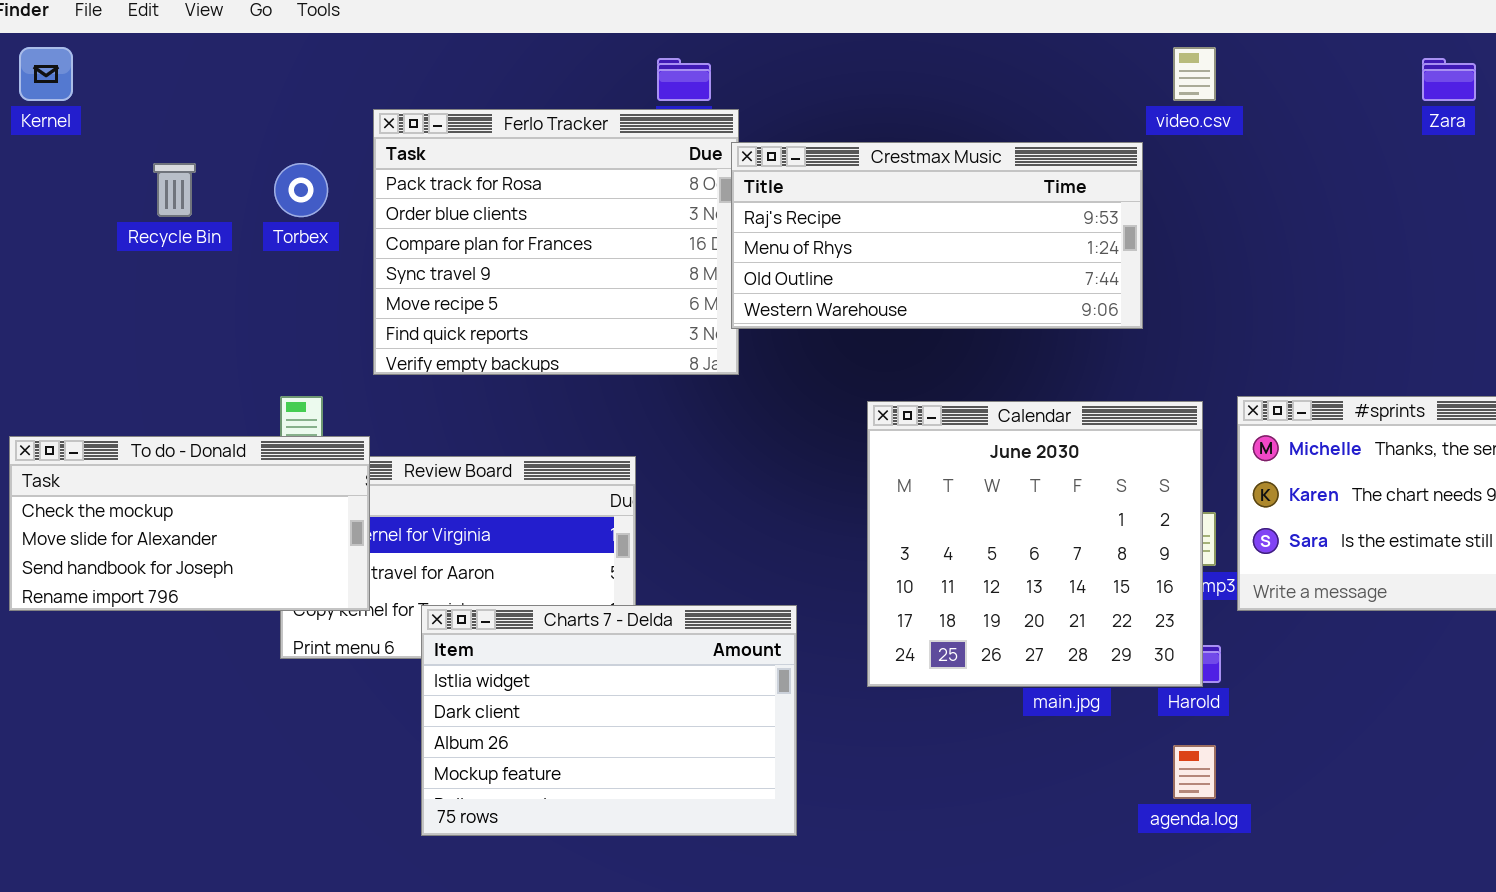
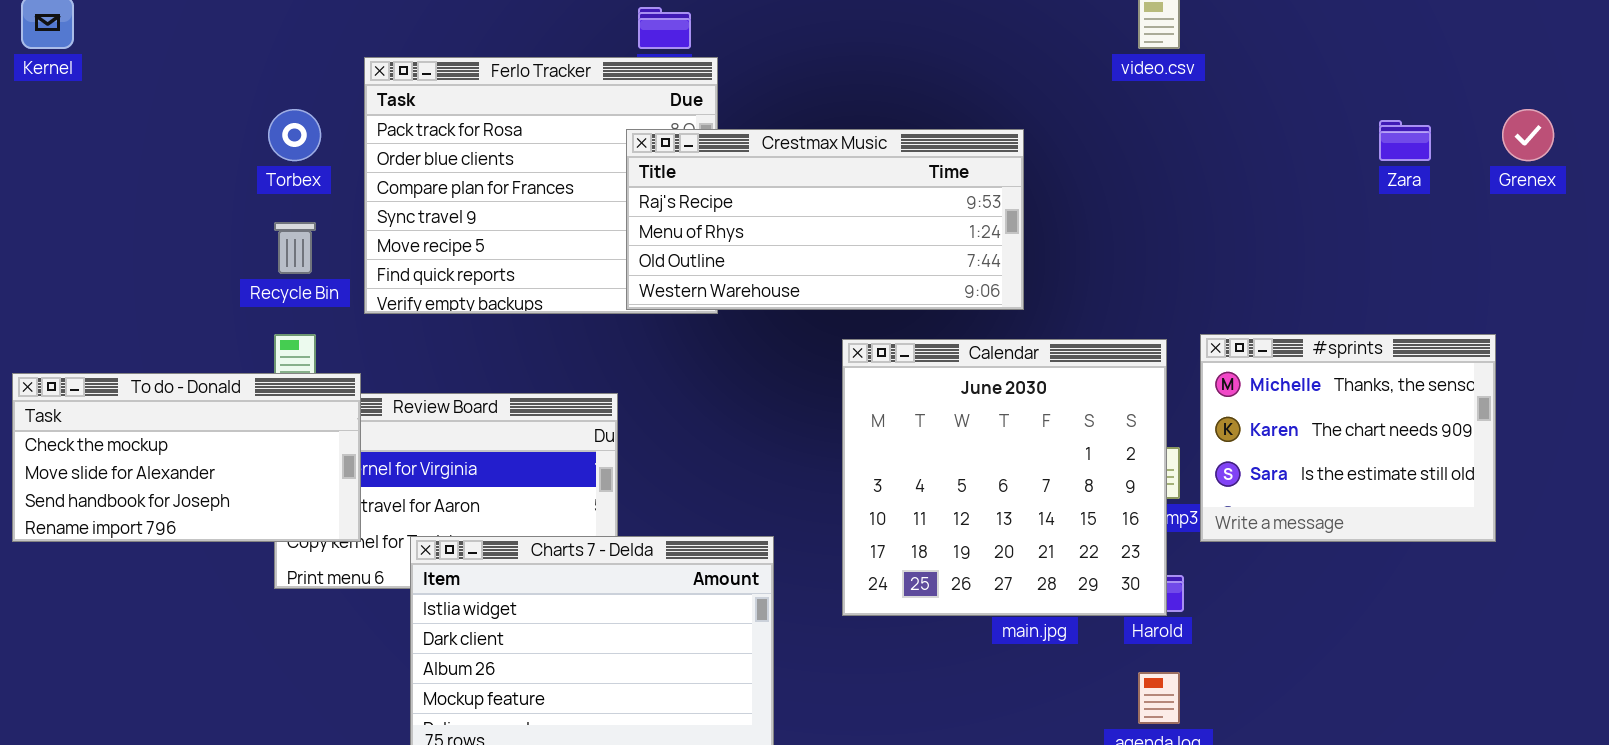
Zara: [1422,58,1476,101] -> [1379,120,1431,161], moved
Crestmax Music: [731,142,1143,329] -> [626,129,1024,310], moved
Recycle Bin: [153,163,196,217] -> [274,222,316,274], moved

